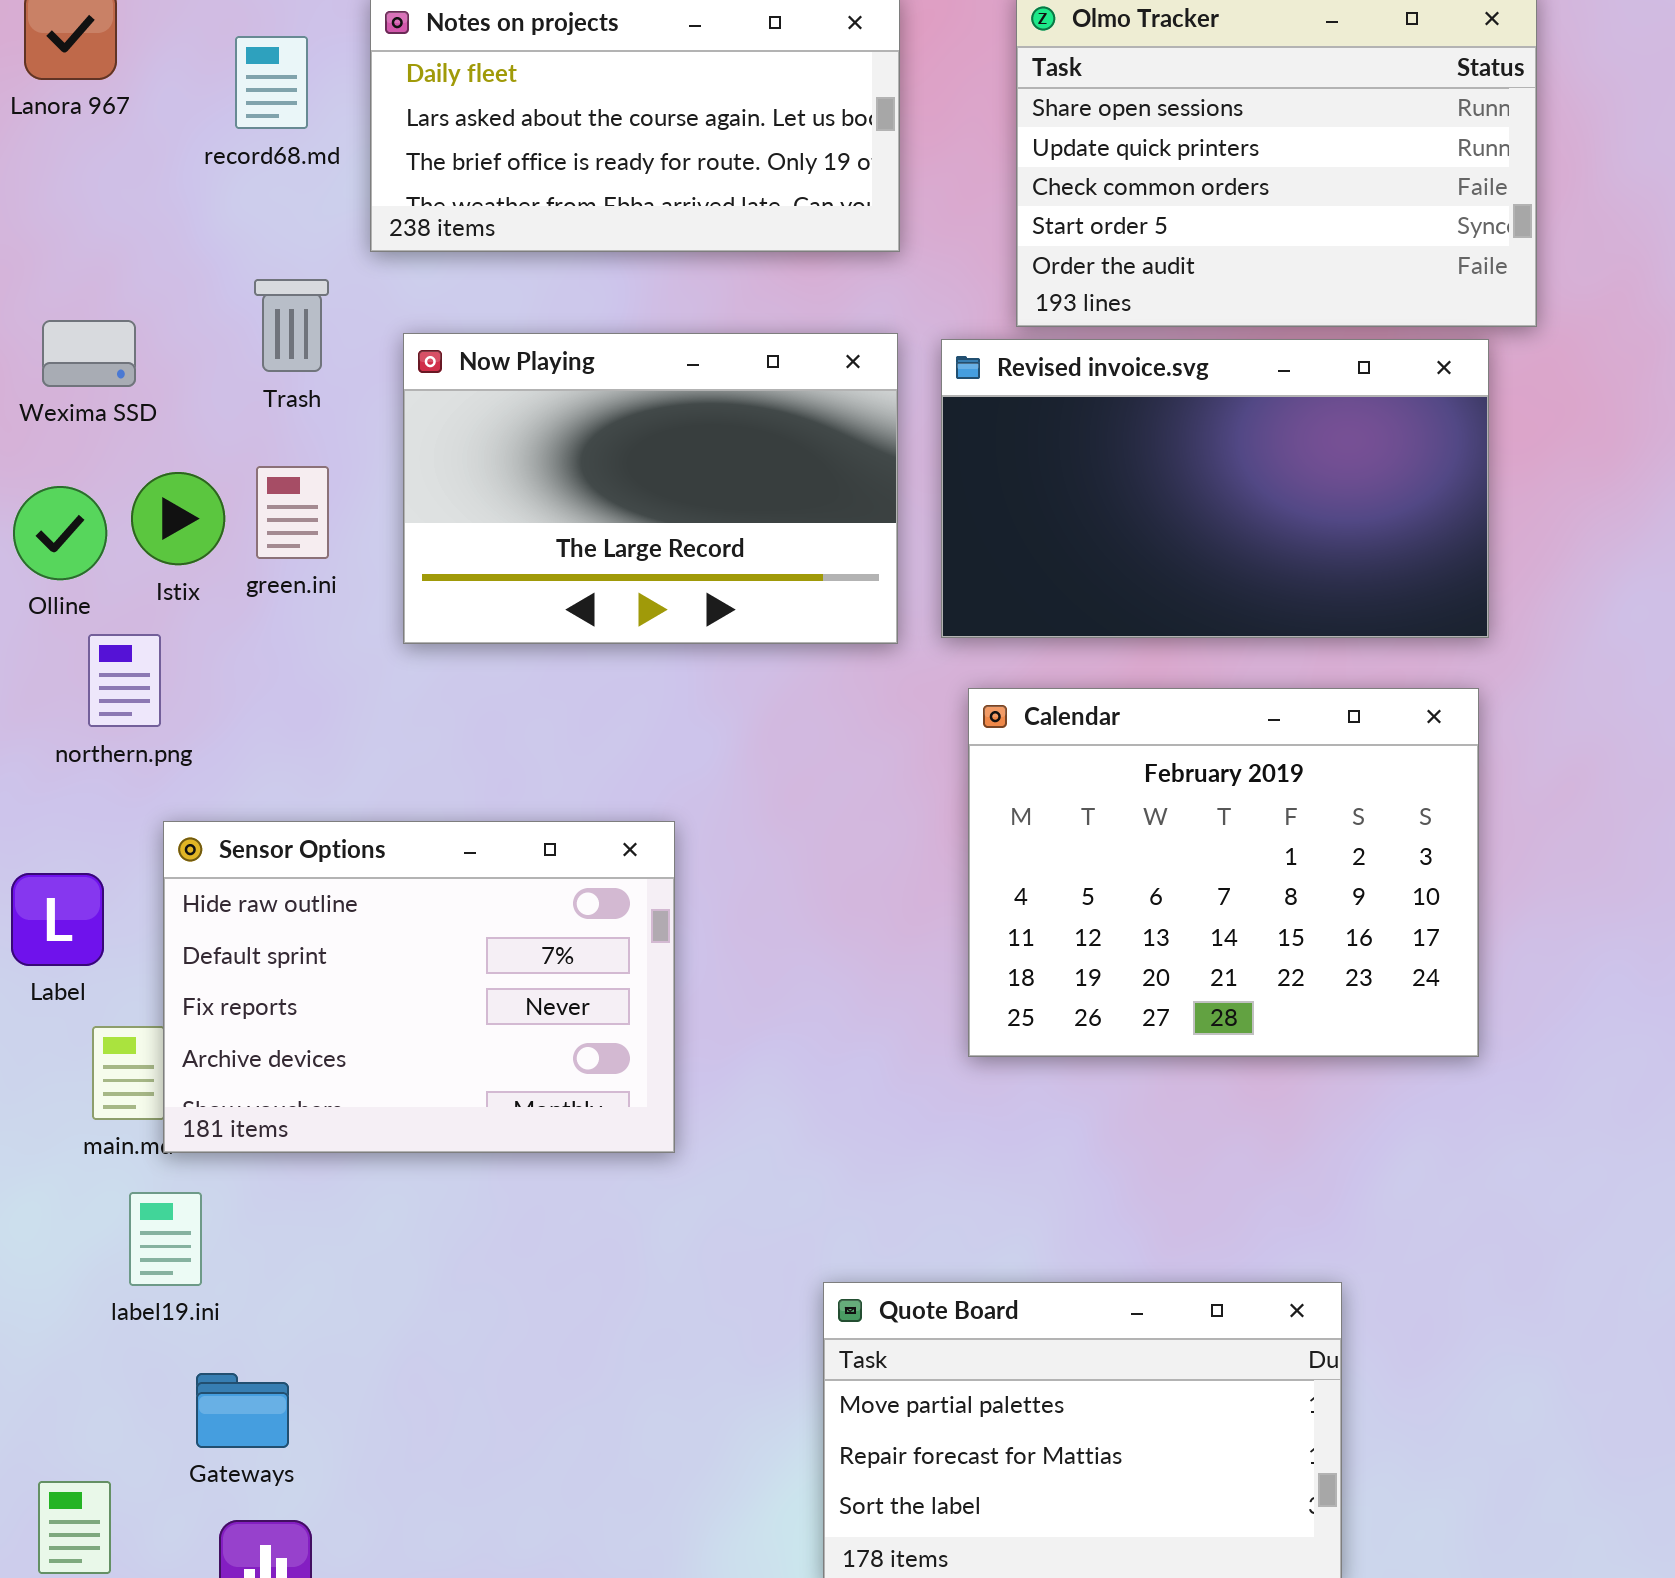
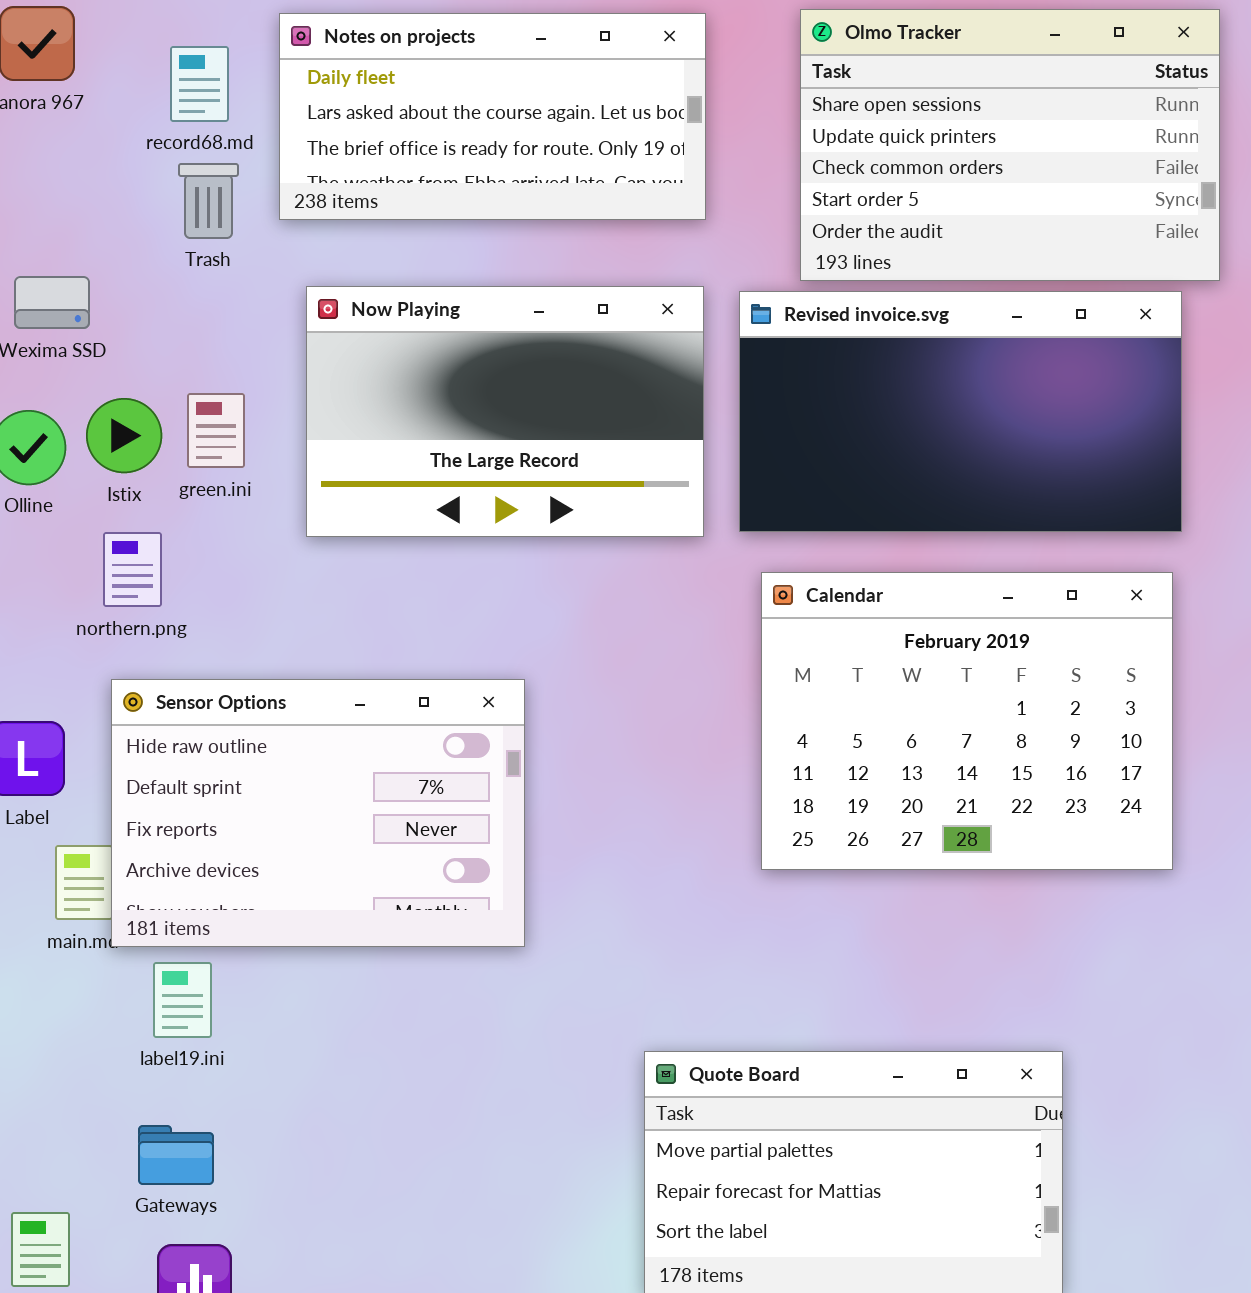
Trash: [254,279,329,372] -> [178,163,239,239], moved
northern.png: [88,634,161,727] -> [103,532,162,607], moved
label19.ini: [129,1192,202,1286] -> [153,962,212,1038], moved

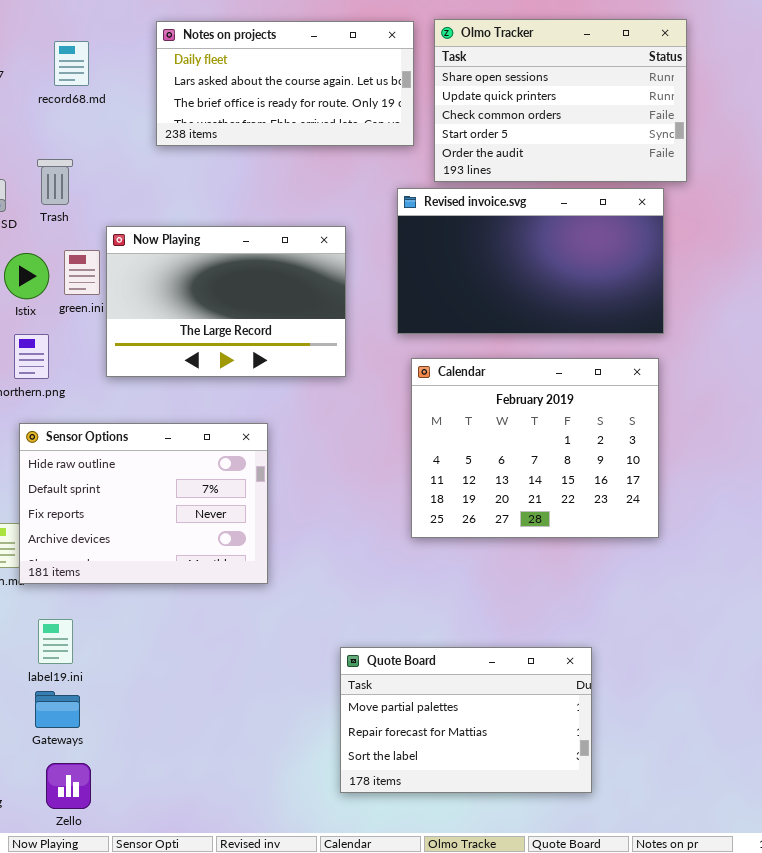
Notes on projects: [279,13,706,220] -> [156,21,414,146], moved
Trash: [178,163,239,239] -> [37,159,73,205], moved
Now Playing: [306,286,704,537] -> [106,226,346,377], moved
label19.ini: [153,962,212,1038] -> [38,619,73,664], moved

